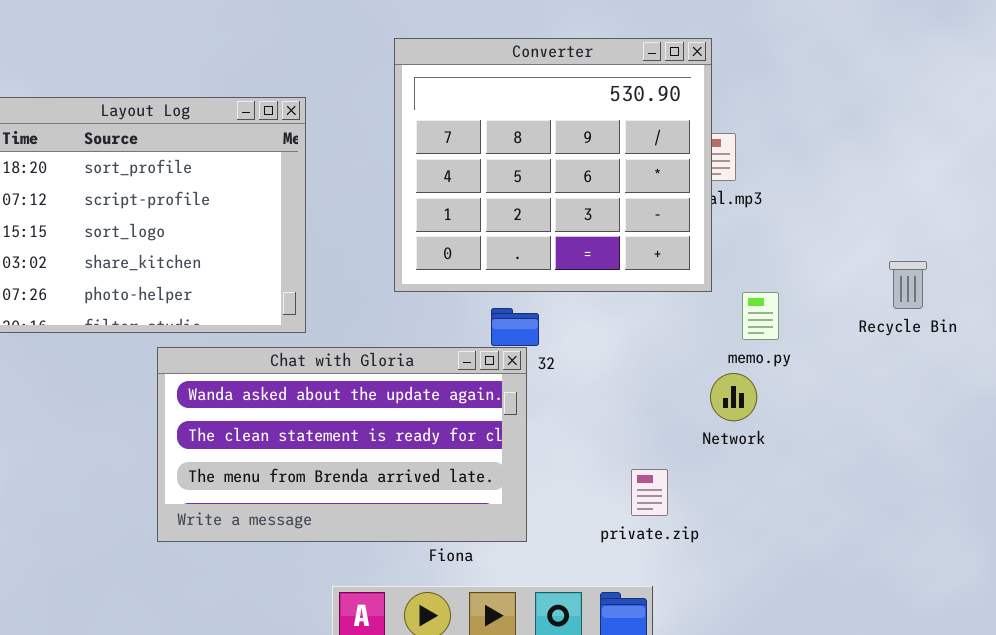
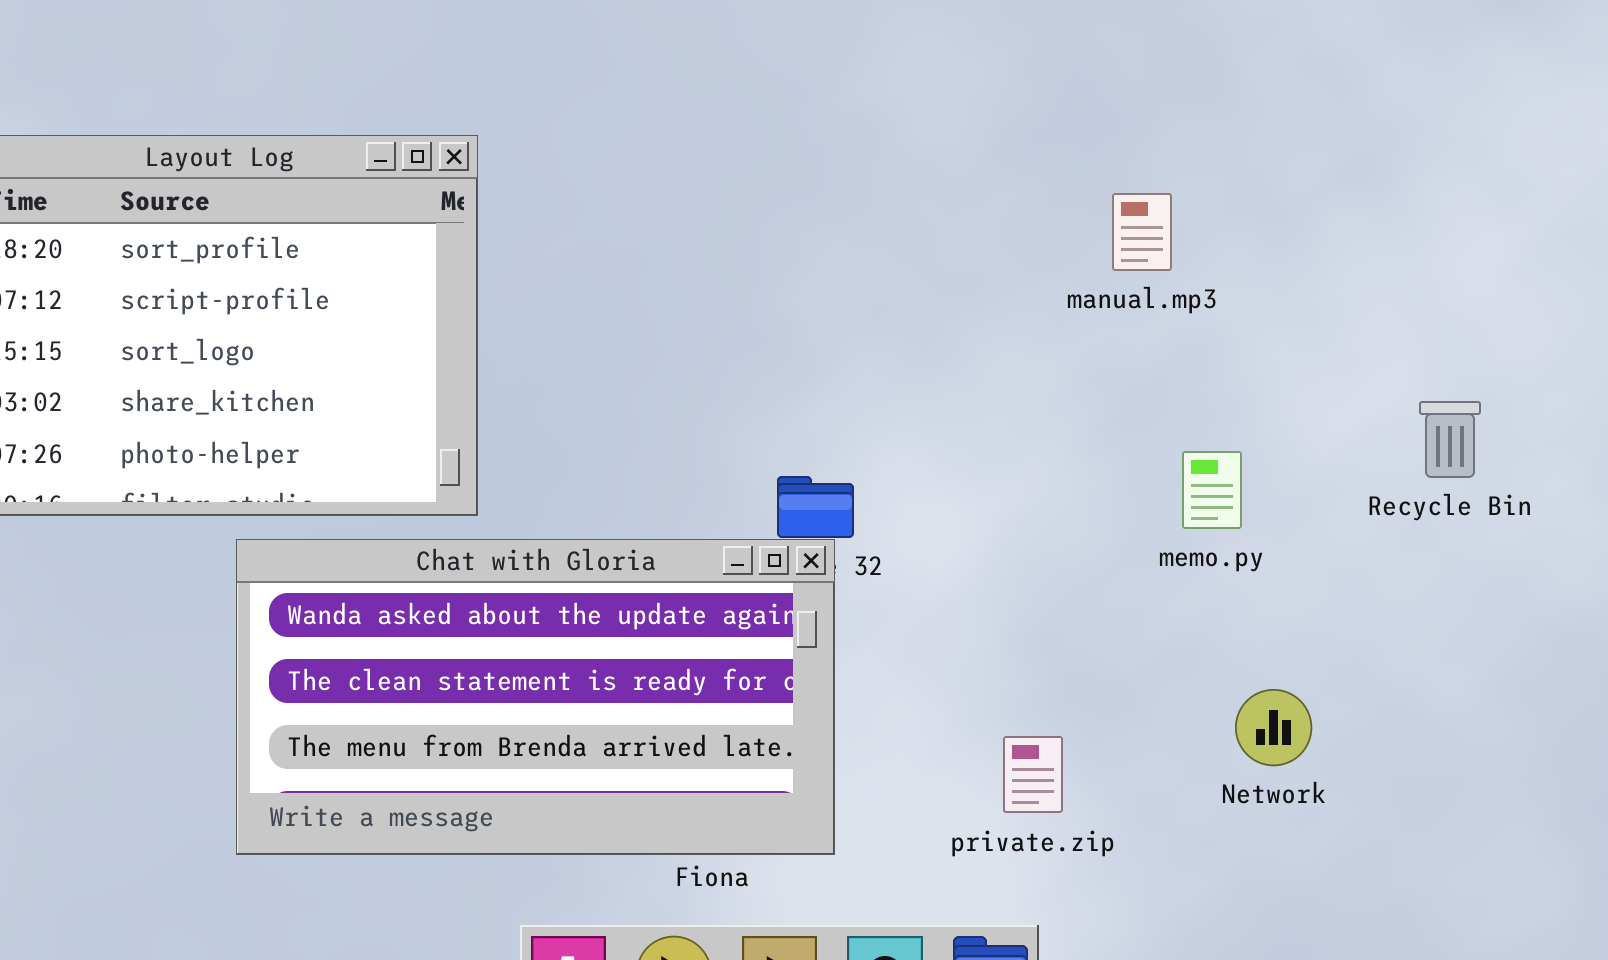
Converter: [394,38,712,292] -> none, closed
Network: [710,373,757,421] -> [1235,689,1312,766], moved

